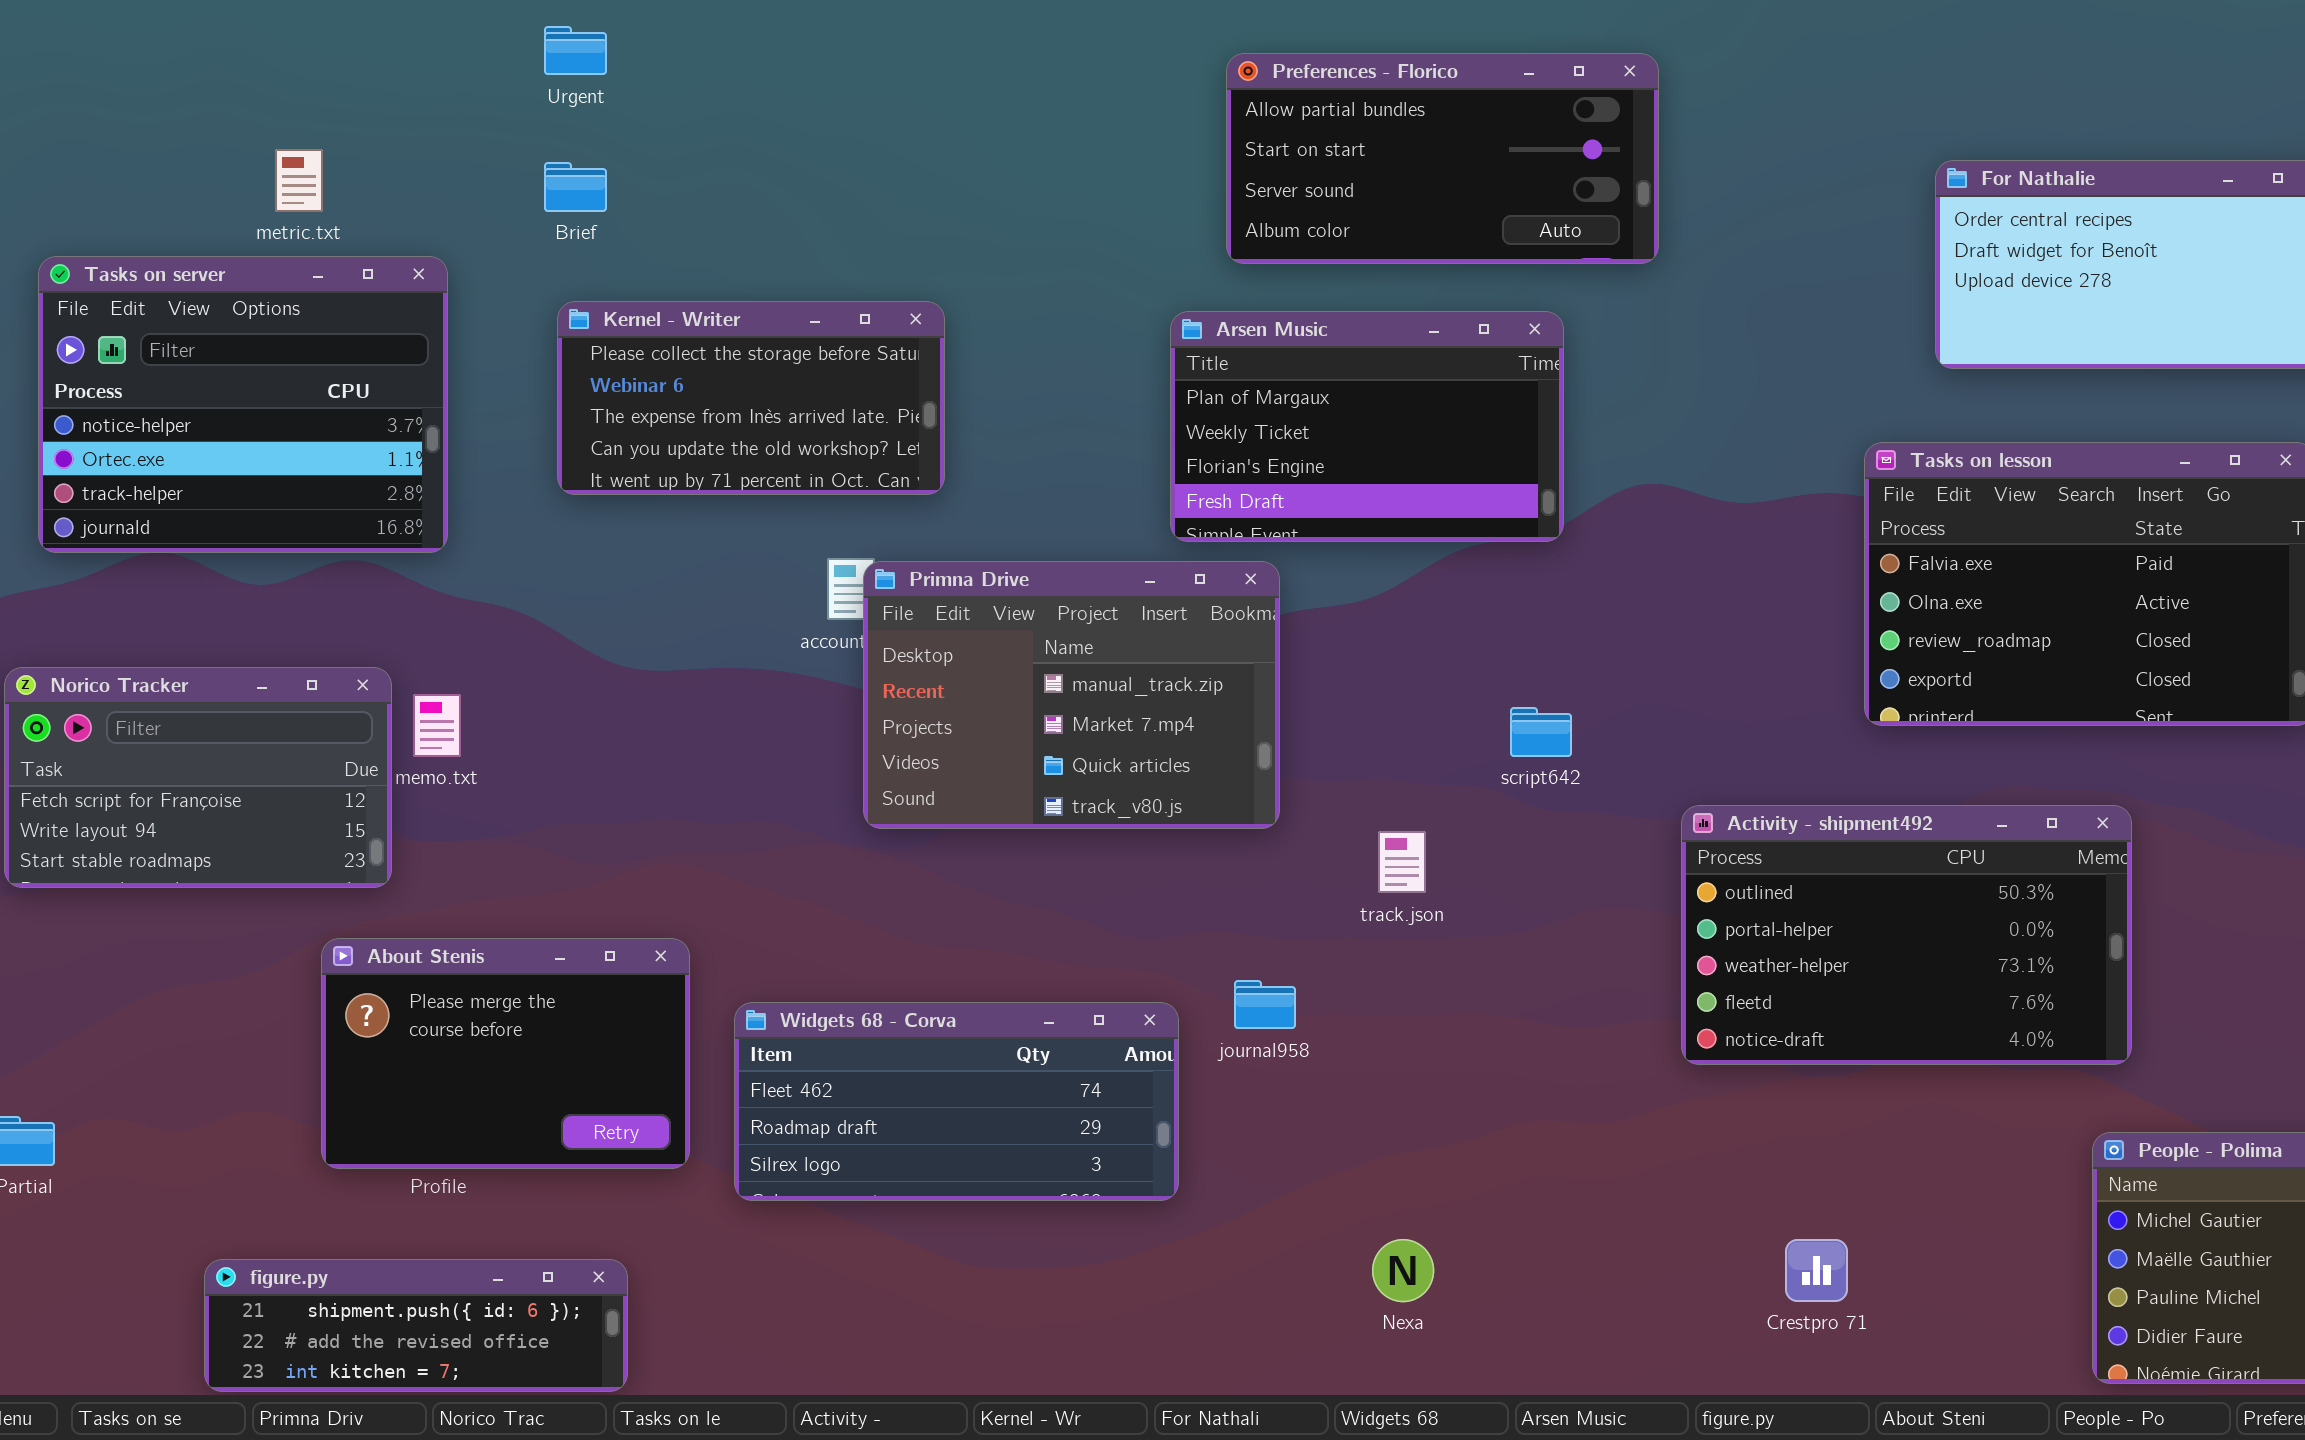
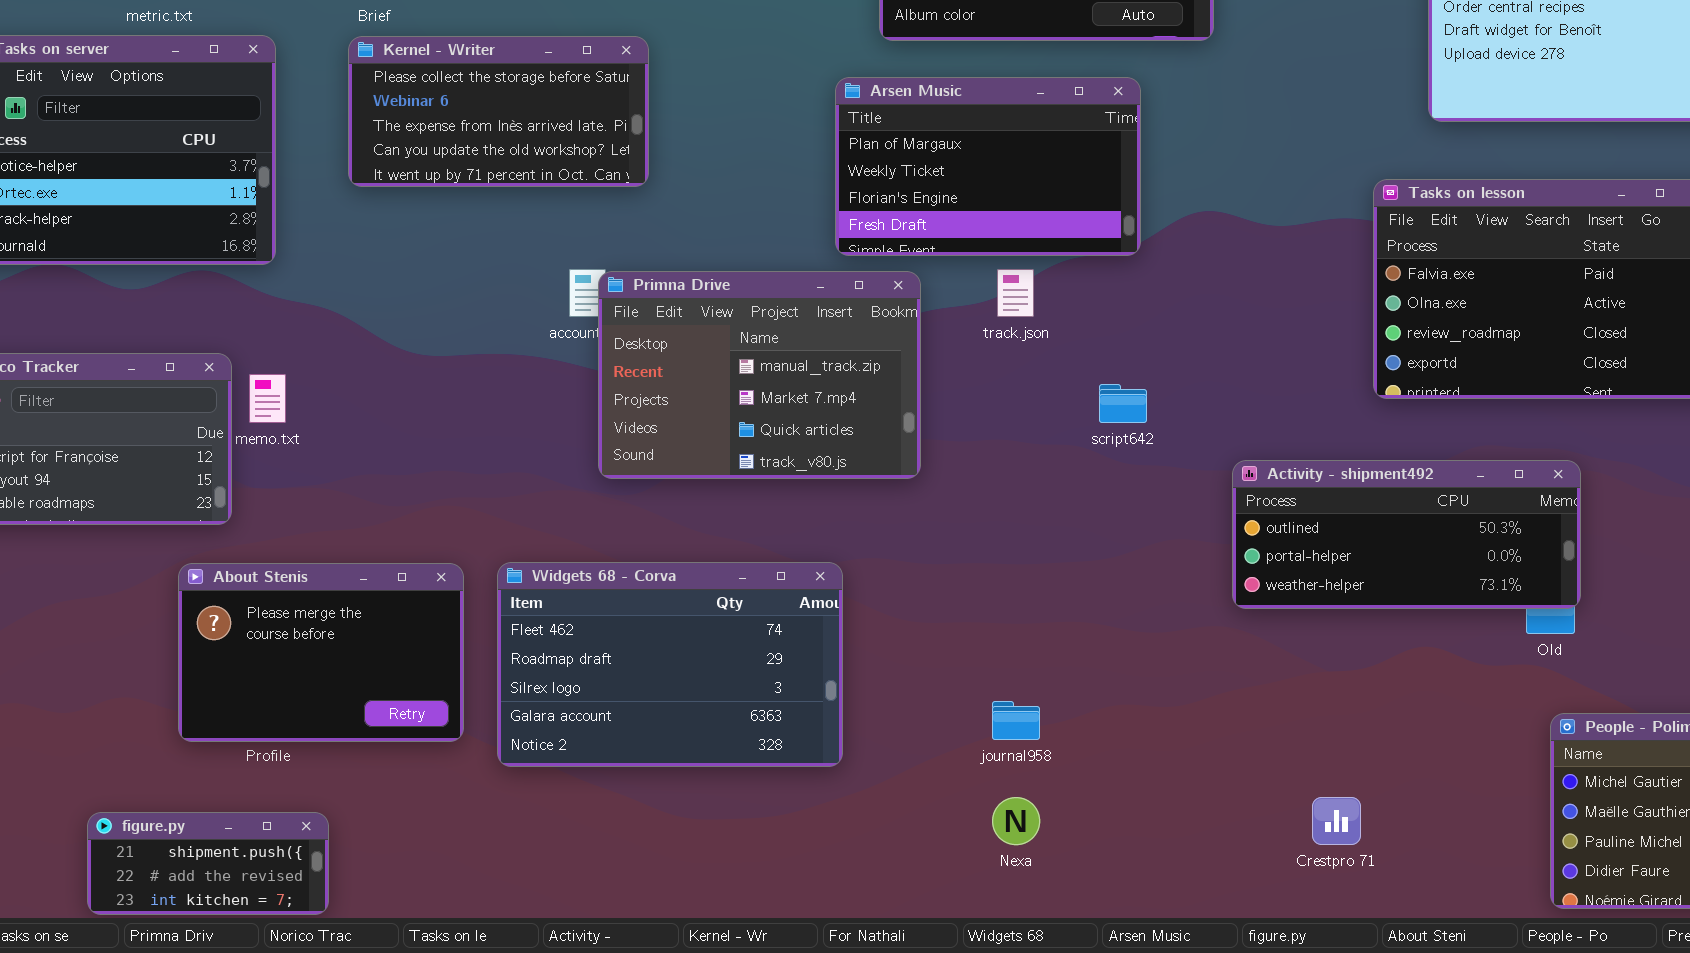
Kernel - Writer: [557,301,945,495] -> [348,36,649,187], moved
Activity - shipment492: [1681,805,2132,1065] -> [1232,460,1581,609], resized
track.json: [1378,831,1426,893] -> [997,269,1034,317], moved
journal958: [1234,980,1296,1029] -> [992,701,1040,740], moved
Widgets 68 - Corva: [734,1002,1179,1201] -> [497,562,843,767], resized
figure.py: [204,1259,628,1392] -> [87,812,329,915], resized

